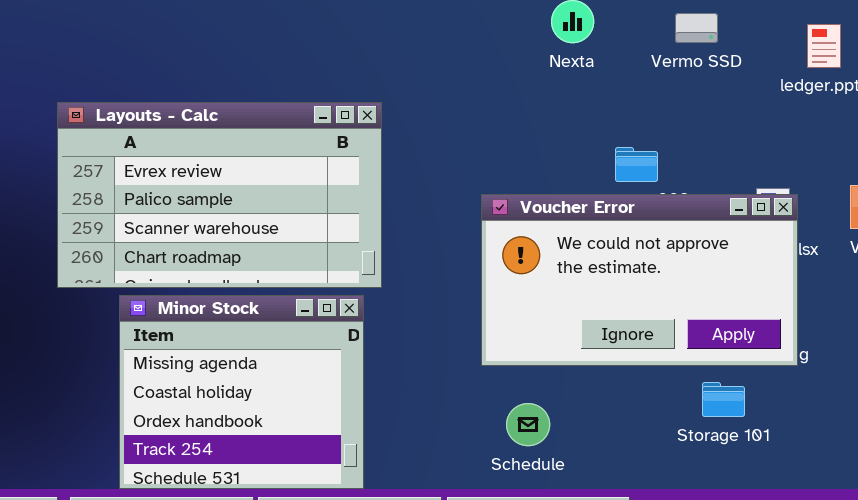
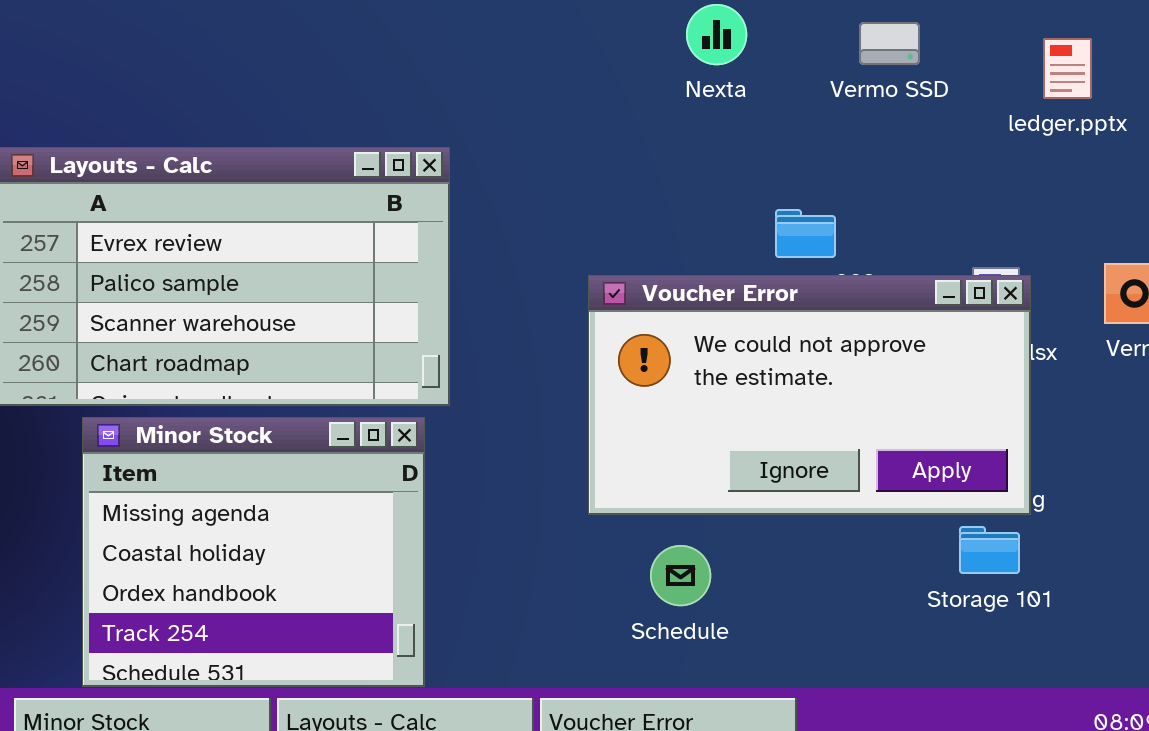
Storage 101: [702,382,745,417] -> [959,526,1020,574], moved
Schedule: [506,403,550,446] -> [650,545,711,606], moved

